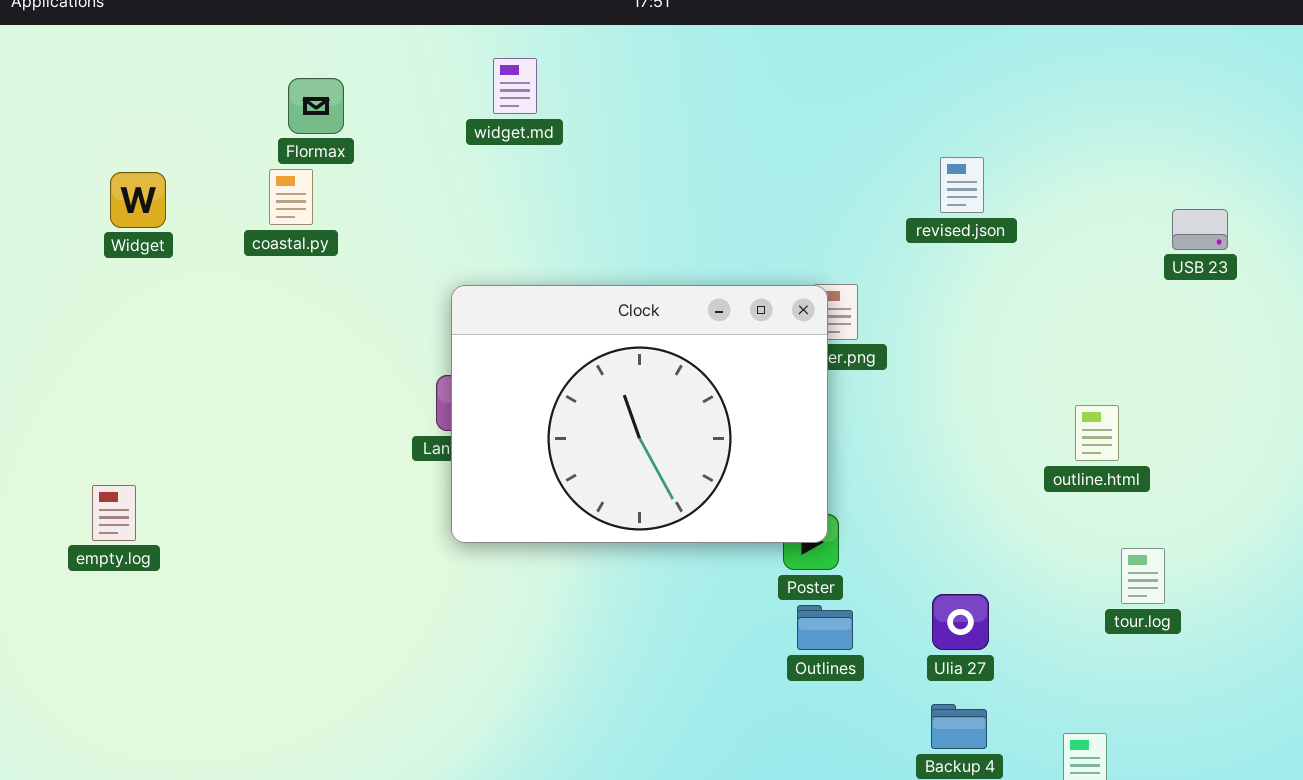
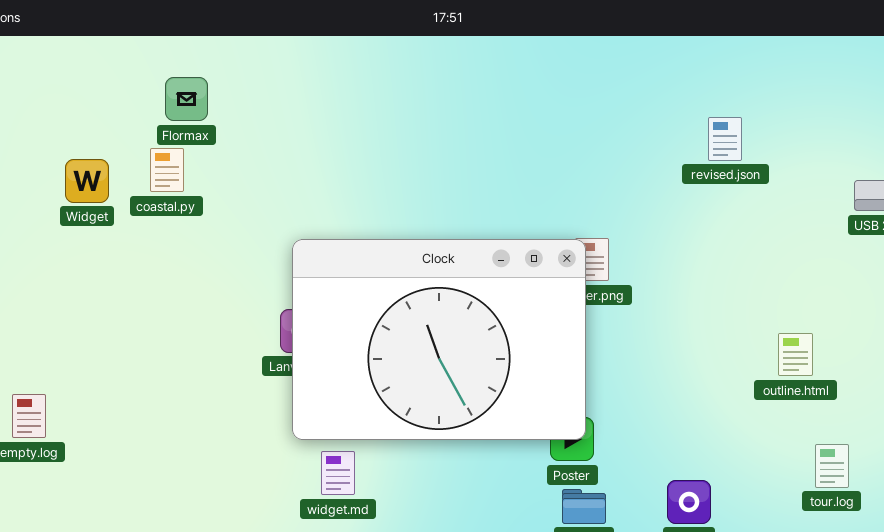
widget.md: [493,58,537,114] -> [321,451,355,495], moved
revised.json: [940,157,984,213] -> [708,117,742,161], moved
Widget: [110,172,166,228] -> [65,159,109,203], moved

